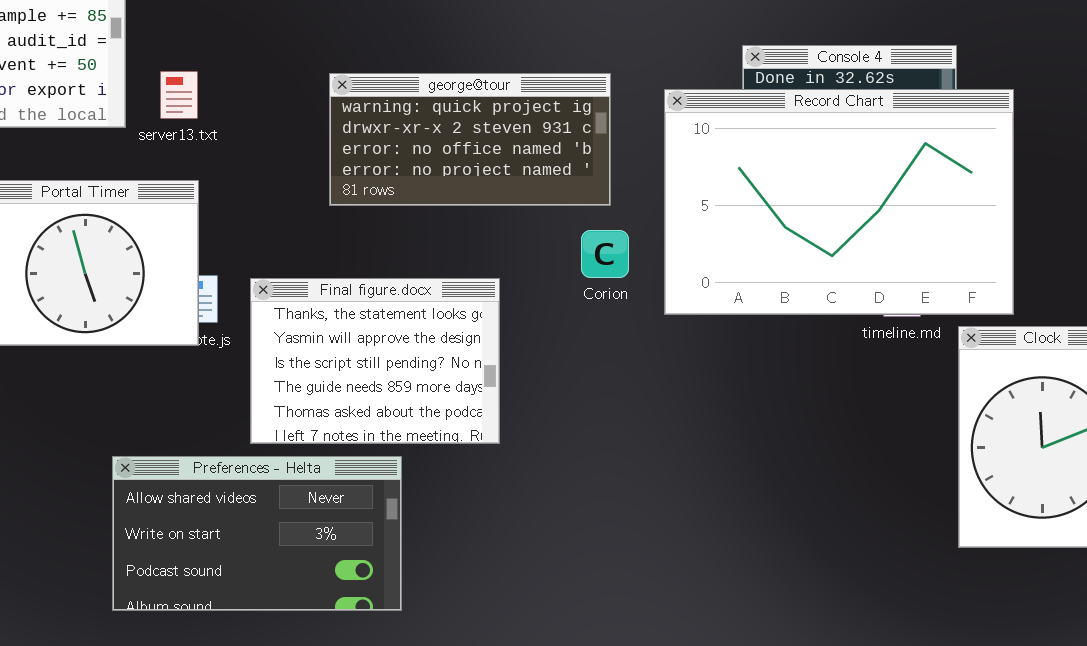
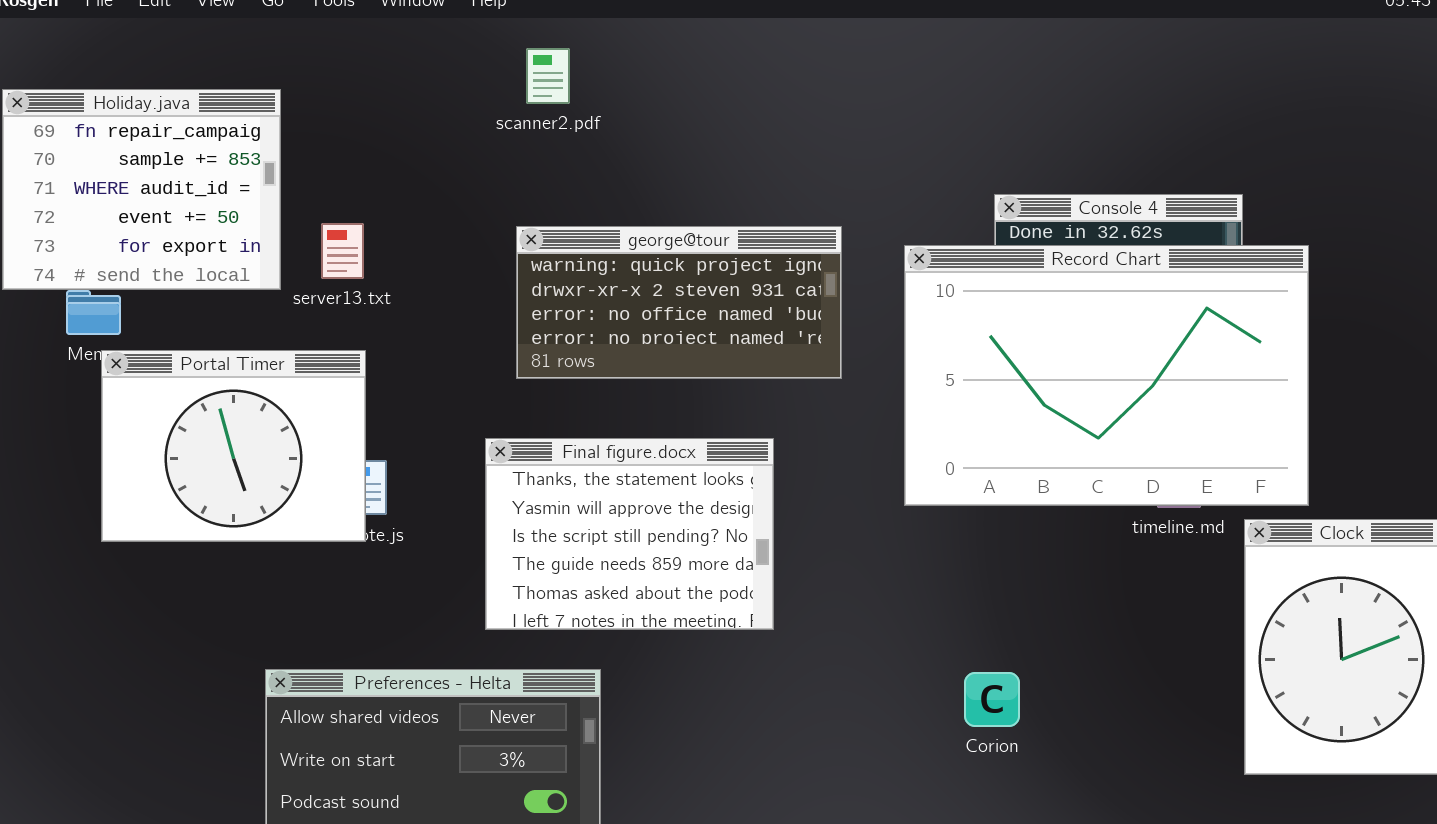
Corion: [581,230,629,278] -> [964,672,1020,727], moved
Final figure.docx: [250,278,500,444] -> [485,438,774,630], moved

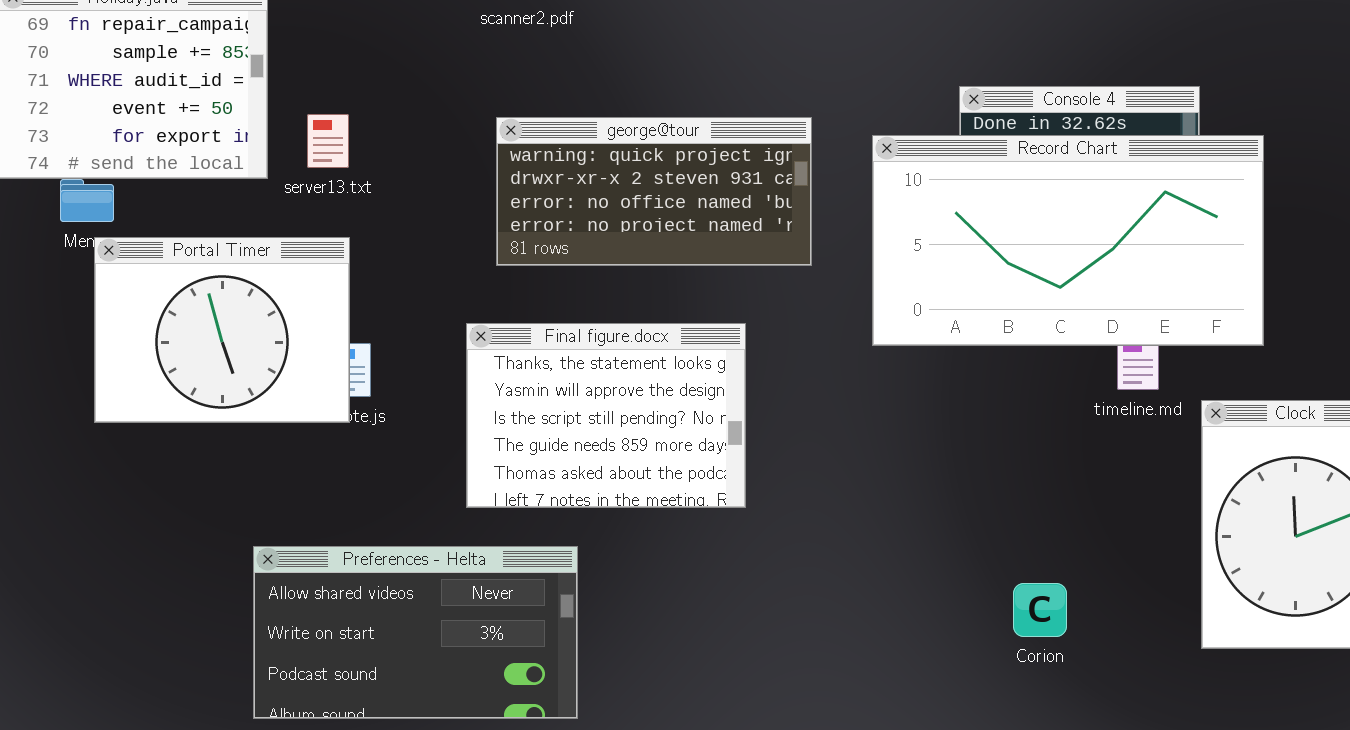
Record Chart: [904,245,1309,506] -> [872,135,1264,346], resized
Corion: [964,672,1020,727] -> [1013,583,1067,637], moved

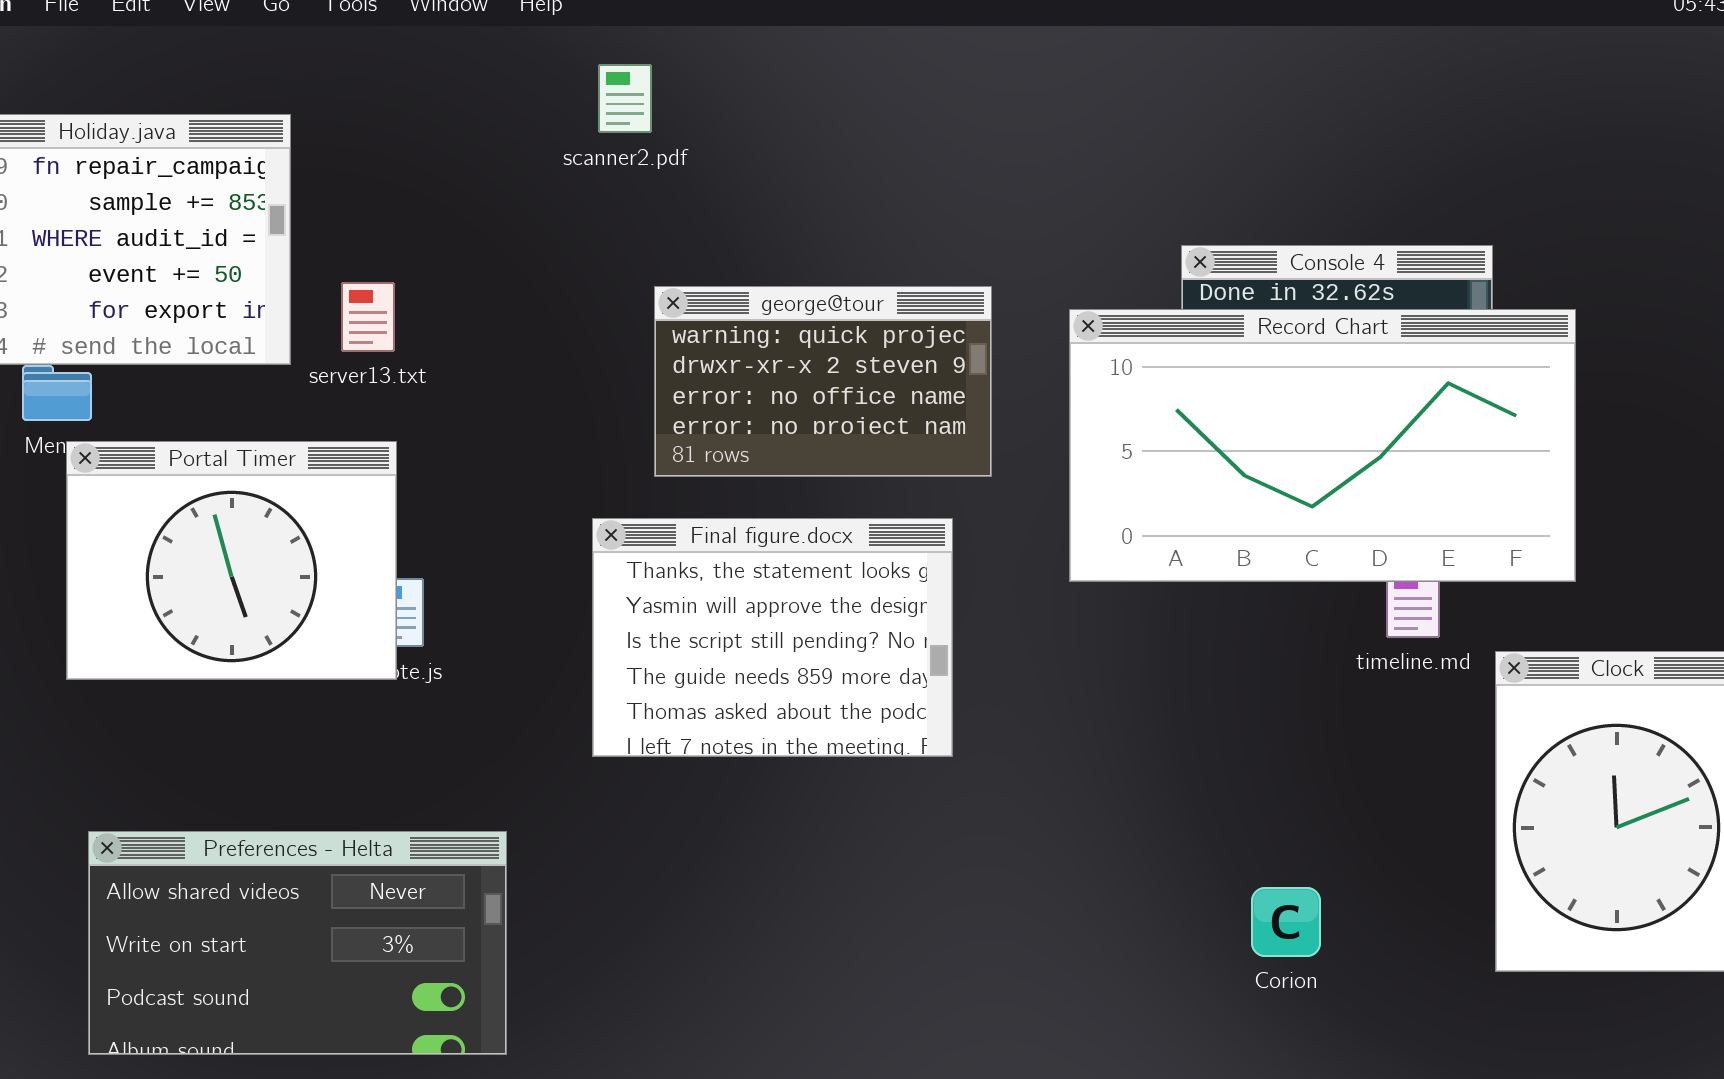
george@tour: [496,117,812,266] -> [654,286,992,477], resized
Final figure.docx: [466,323,746,508] -> [592,518,953,757], moved
Preferences - Helta: [253,546,578,719] -> [88,831,507,1055], moved

